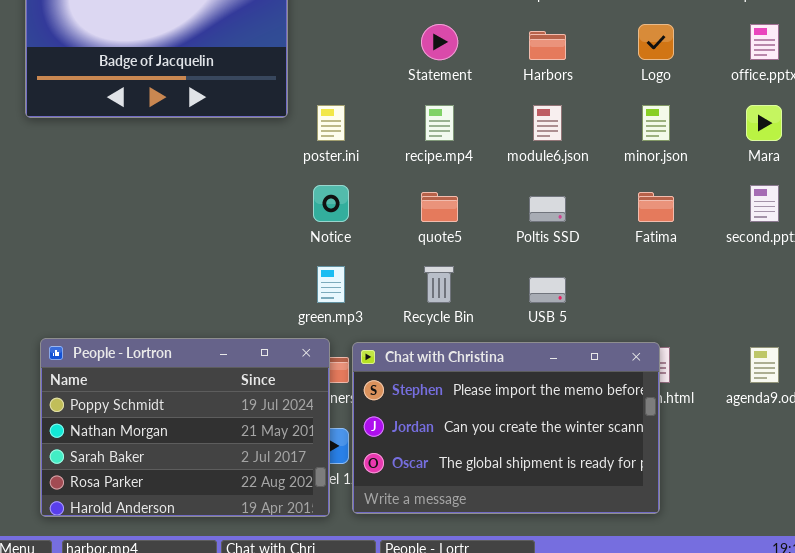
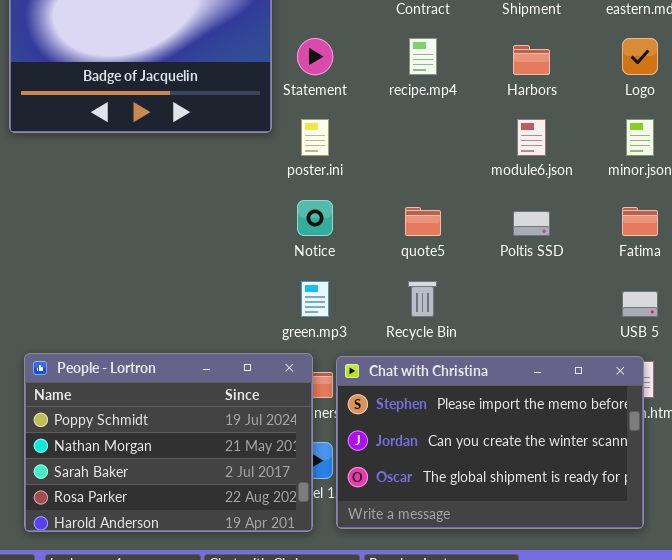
Statement: [421,24,458,60] -> [297,38,333,75], moved
recipe.mp4: [425,105,454,141] -> [409,38,437,75], moved
USB 5: [529,277,566,303] -> [622,291,658,317], moved

